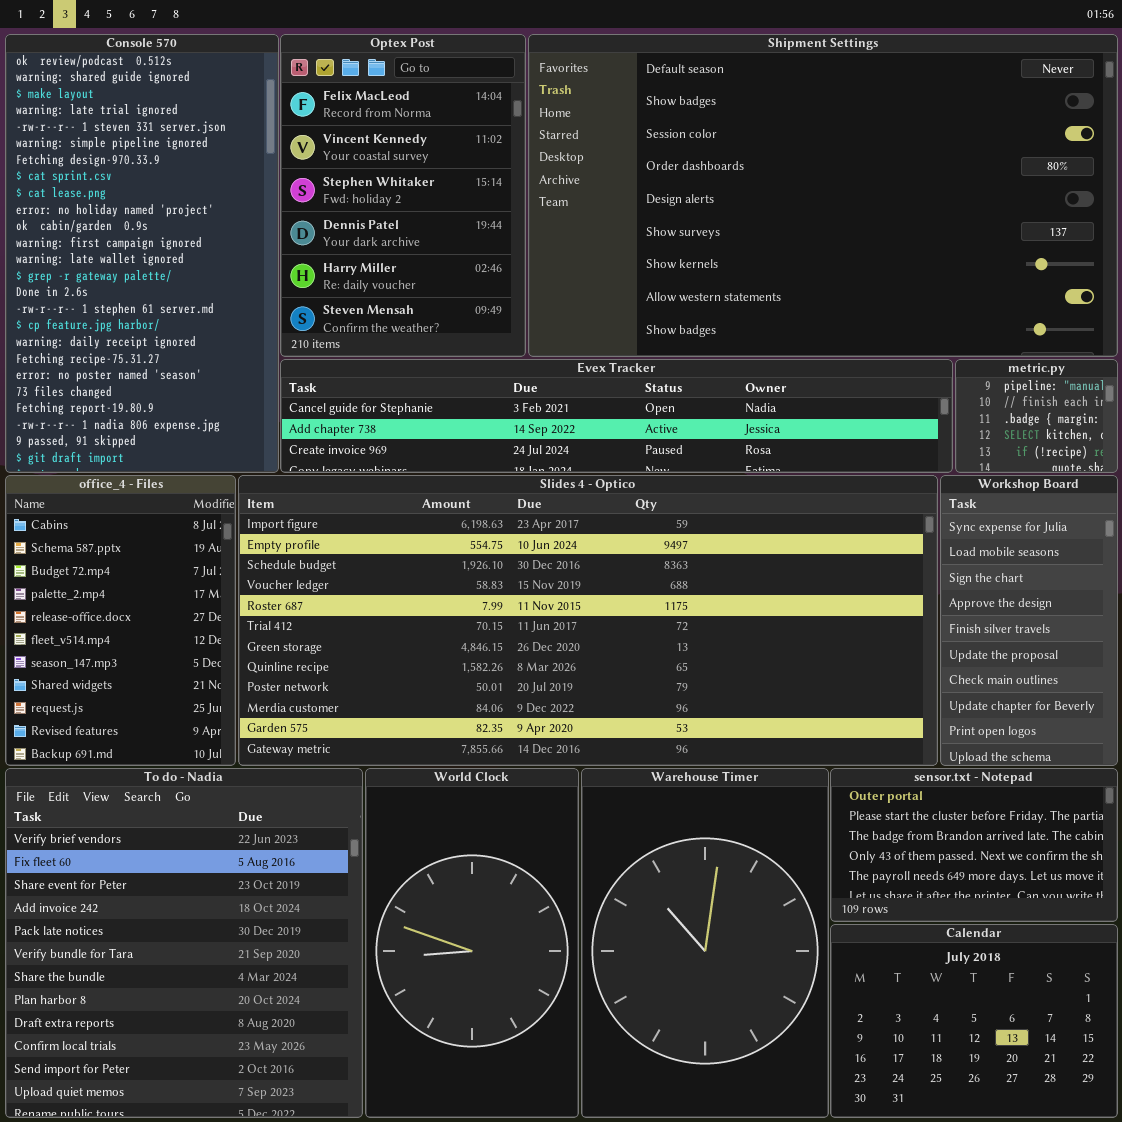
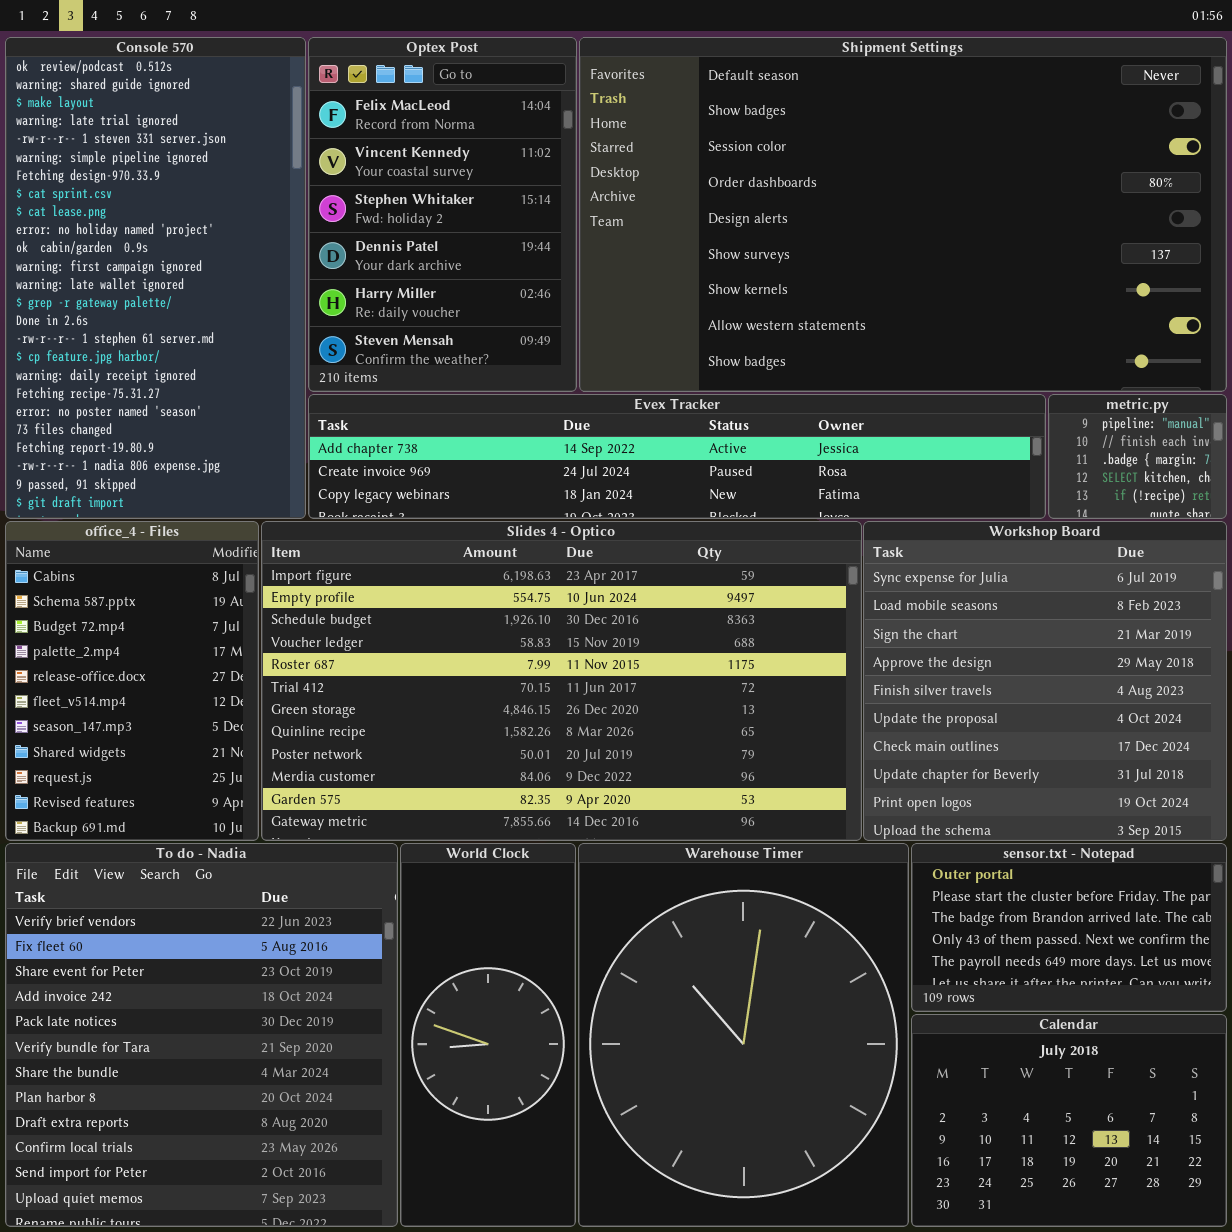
Evex Tracker: [280,359,953,473] -> [308,394,1046,519], scrolled down 1 row
Slides 4 - Optico: [238,475,938,766] -> [261,521,862,841], resized
Workshop Board: [940,475,1118,766] -> [863,521,1227,841], resized
World Clock: [365,768,579,1118] -> [400,843,576,1227], resized
Warehouse Timer: [581,768,829,1118] -> [578,843,909,1227], resized

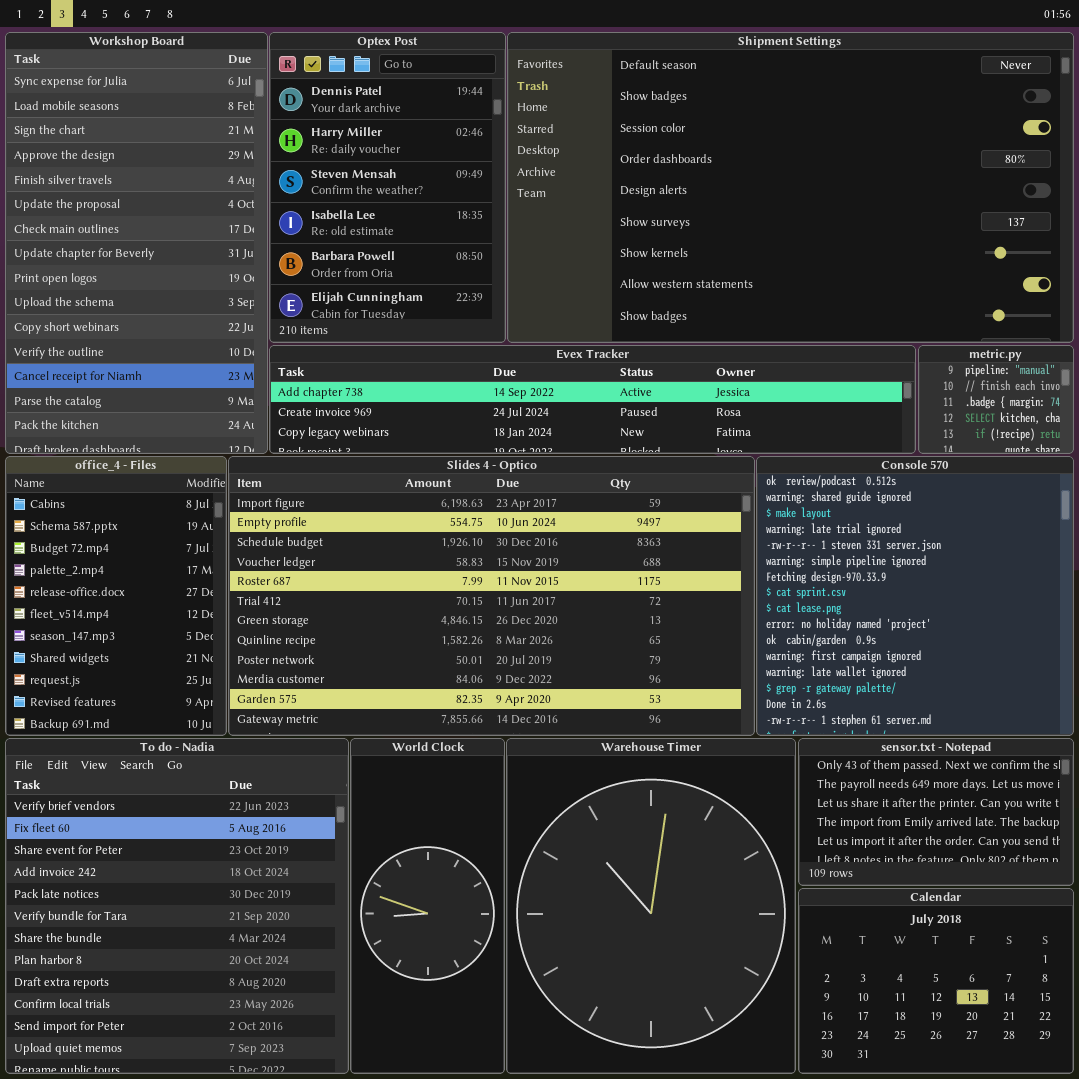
Console 570: [5,37,306,519] -> [756,456,1074,736], moved, resized
Optex Post: [308,37,577,392] -> [269,32,506,343], scrolled down 3 rows
Workshop Board: [863,521,1227,841] -> [5,32,268,454], moved, resized
sensor.txt - Notepad: [911,843,1227,1012] -> [798,738,1074,886], scrolled down 3 rows

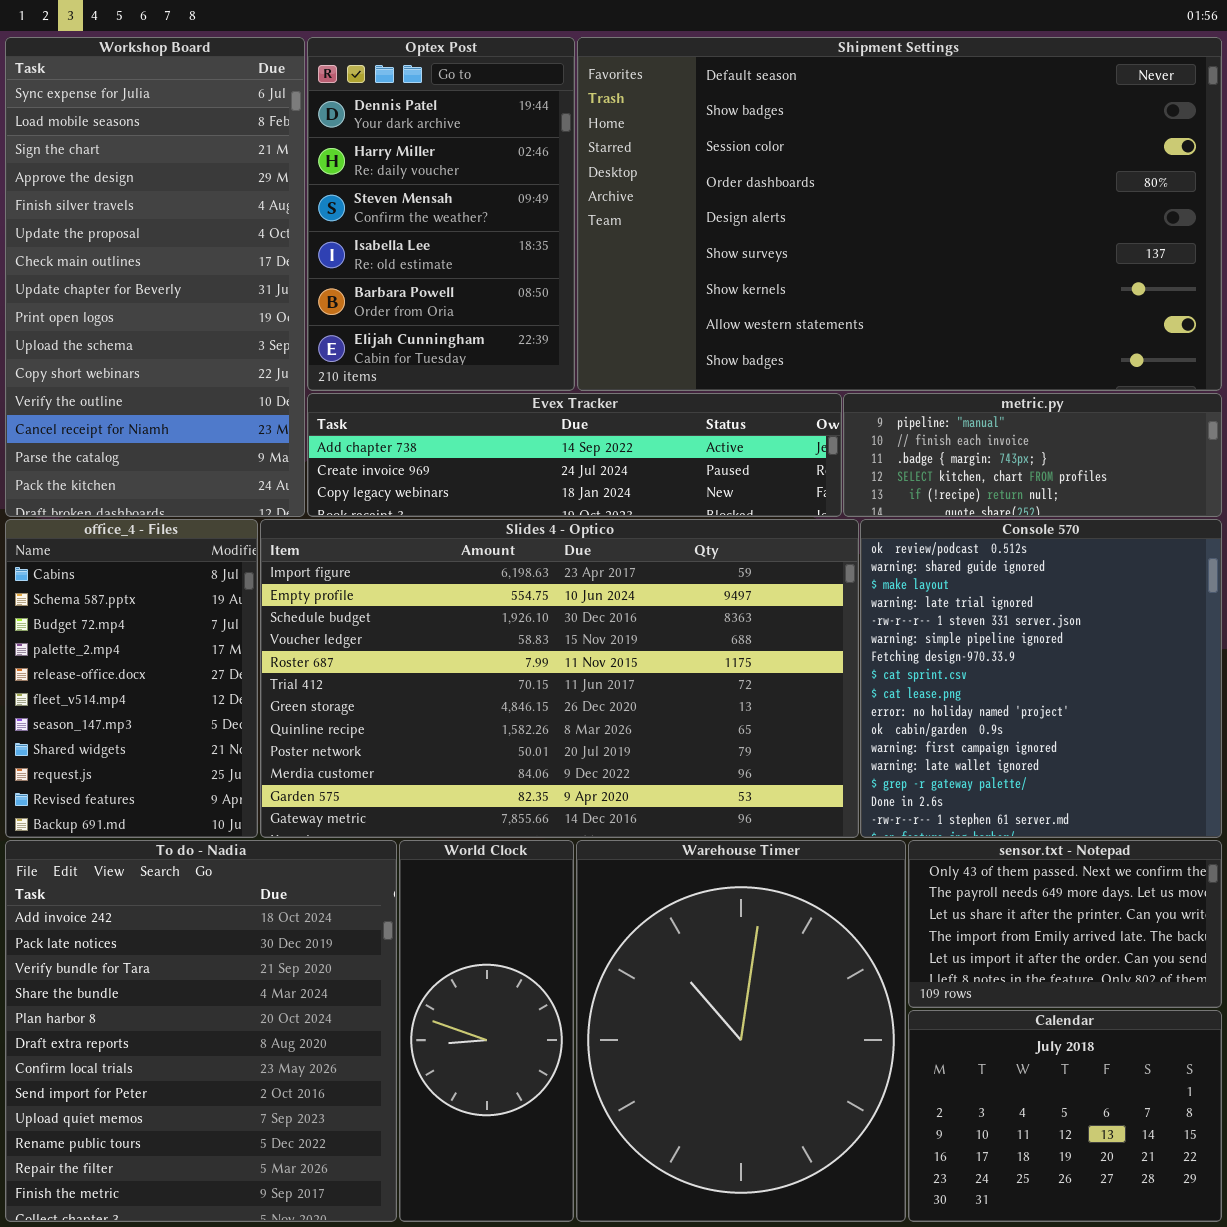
Evex Tracker: [269,345,916,454] -> [307,393,842,517], resized
metric.py: [918,345,1074,454] -> [843,393,1222,517], resized
To do - Nadia: [5,738,349,1074] -> [5,840,397,1222], scrolled down 3 rows

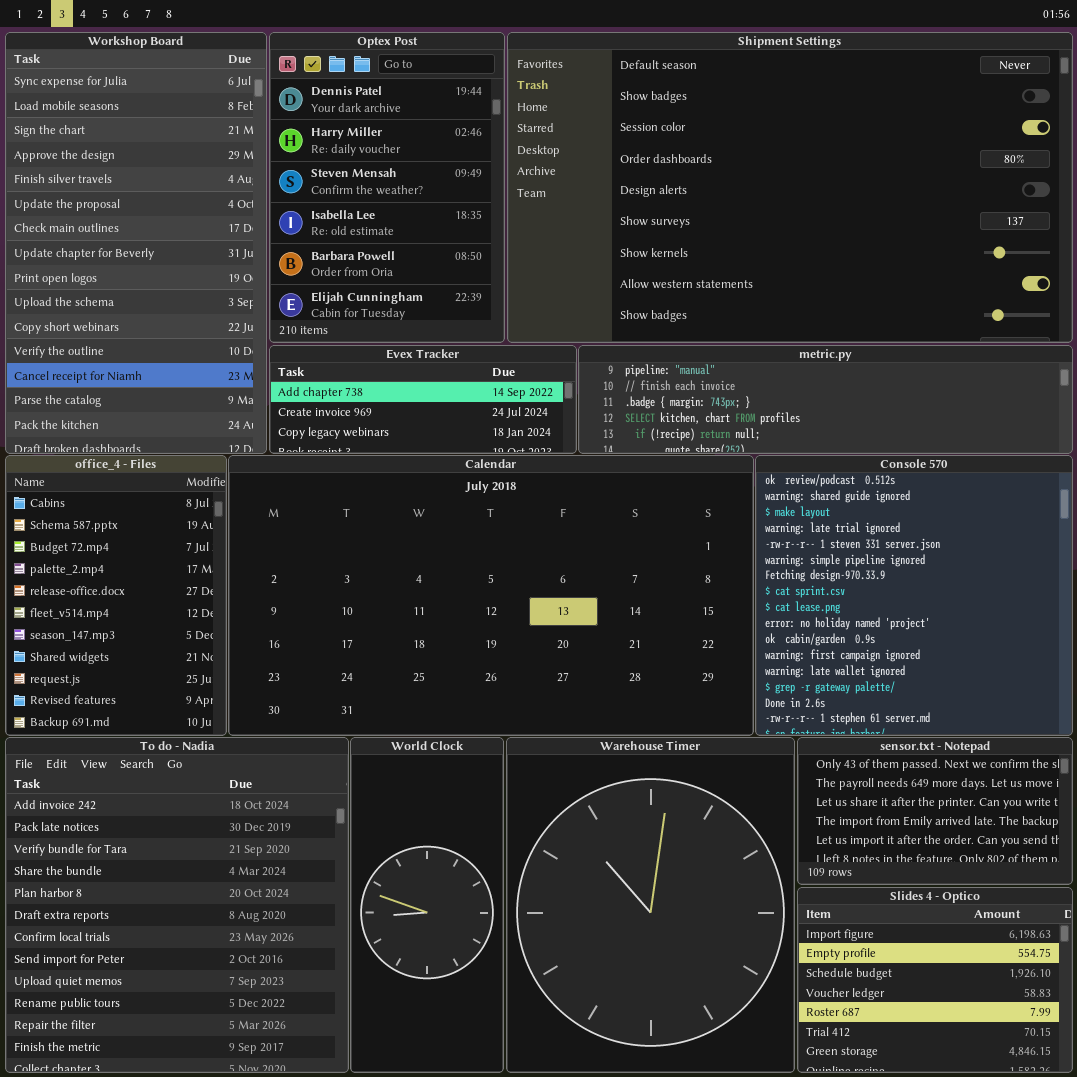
Evex Tracker: [307,393,842,517] -> [269,345,577,454], resized
metric.py: [843,393,1222,517] -> [578,345,1073,454], resized
Slides 4 - Optico: [260,519,859,838] -> [797,887,1073,1073], moved, resized
Calendar: [908,1010,1222,1222] -> [228,455,754,736], moved, resized

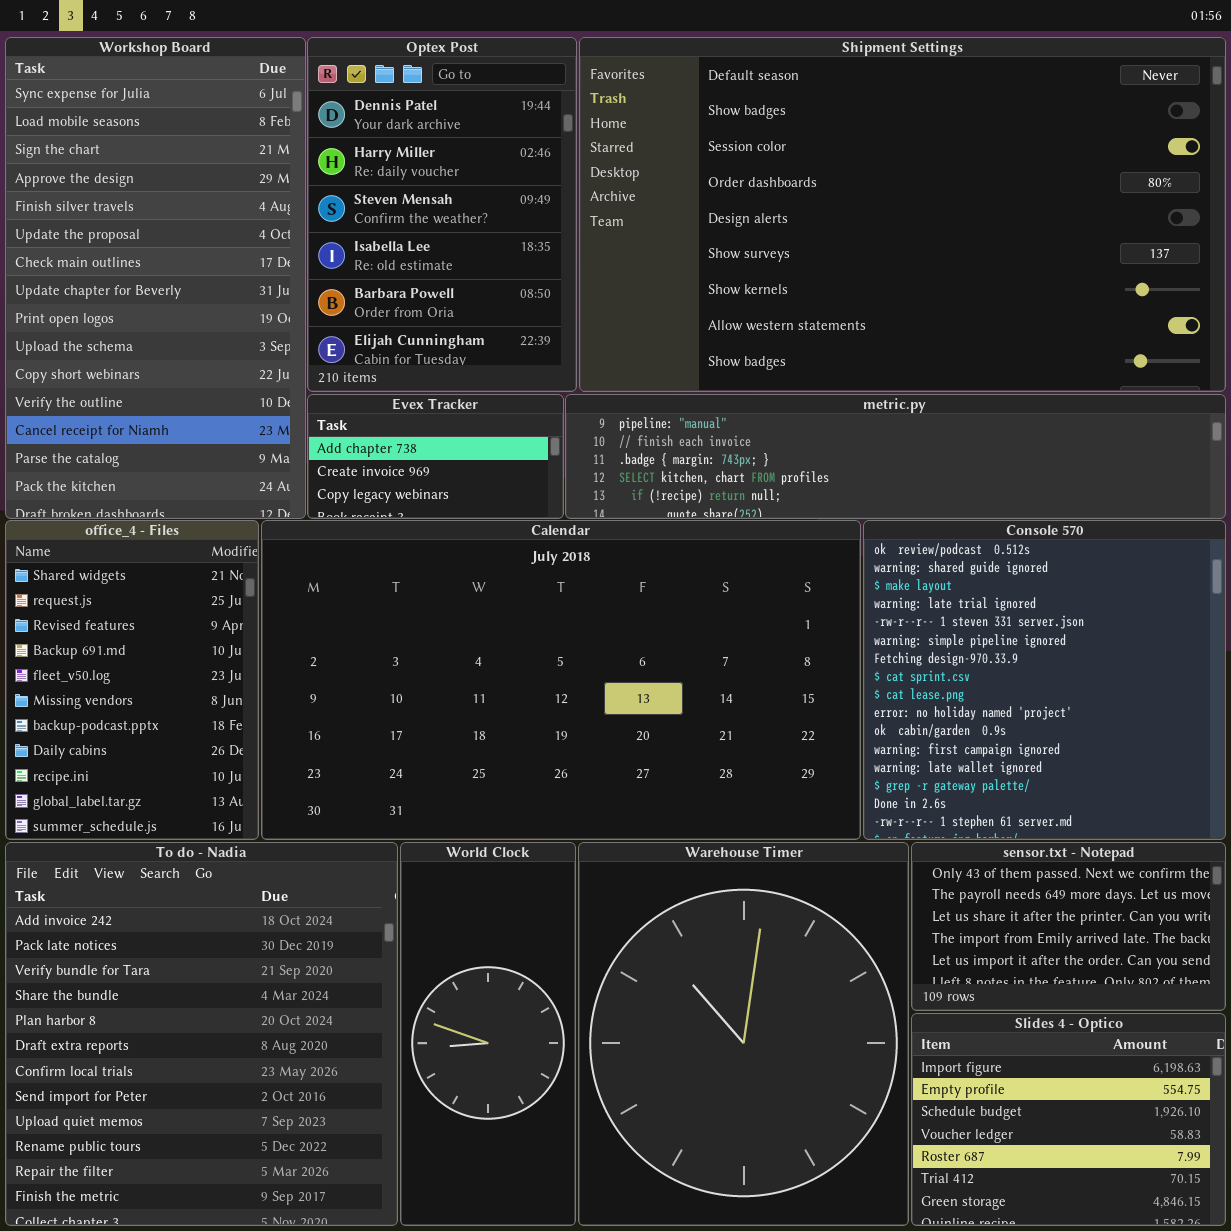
Evex Tracker: [269,345,577,454] -> [307,394,564,519], resized
metric.py: [578,345,1073,454] -> [565,394,1226,519], resized
office_4 - Files: [5,455,227,736] -> [5,520,259,840], scrolled down 7 rows

